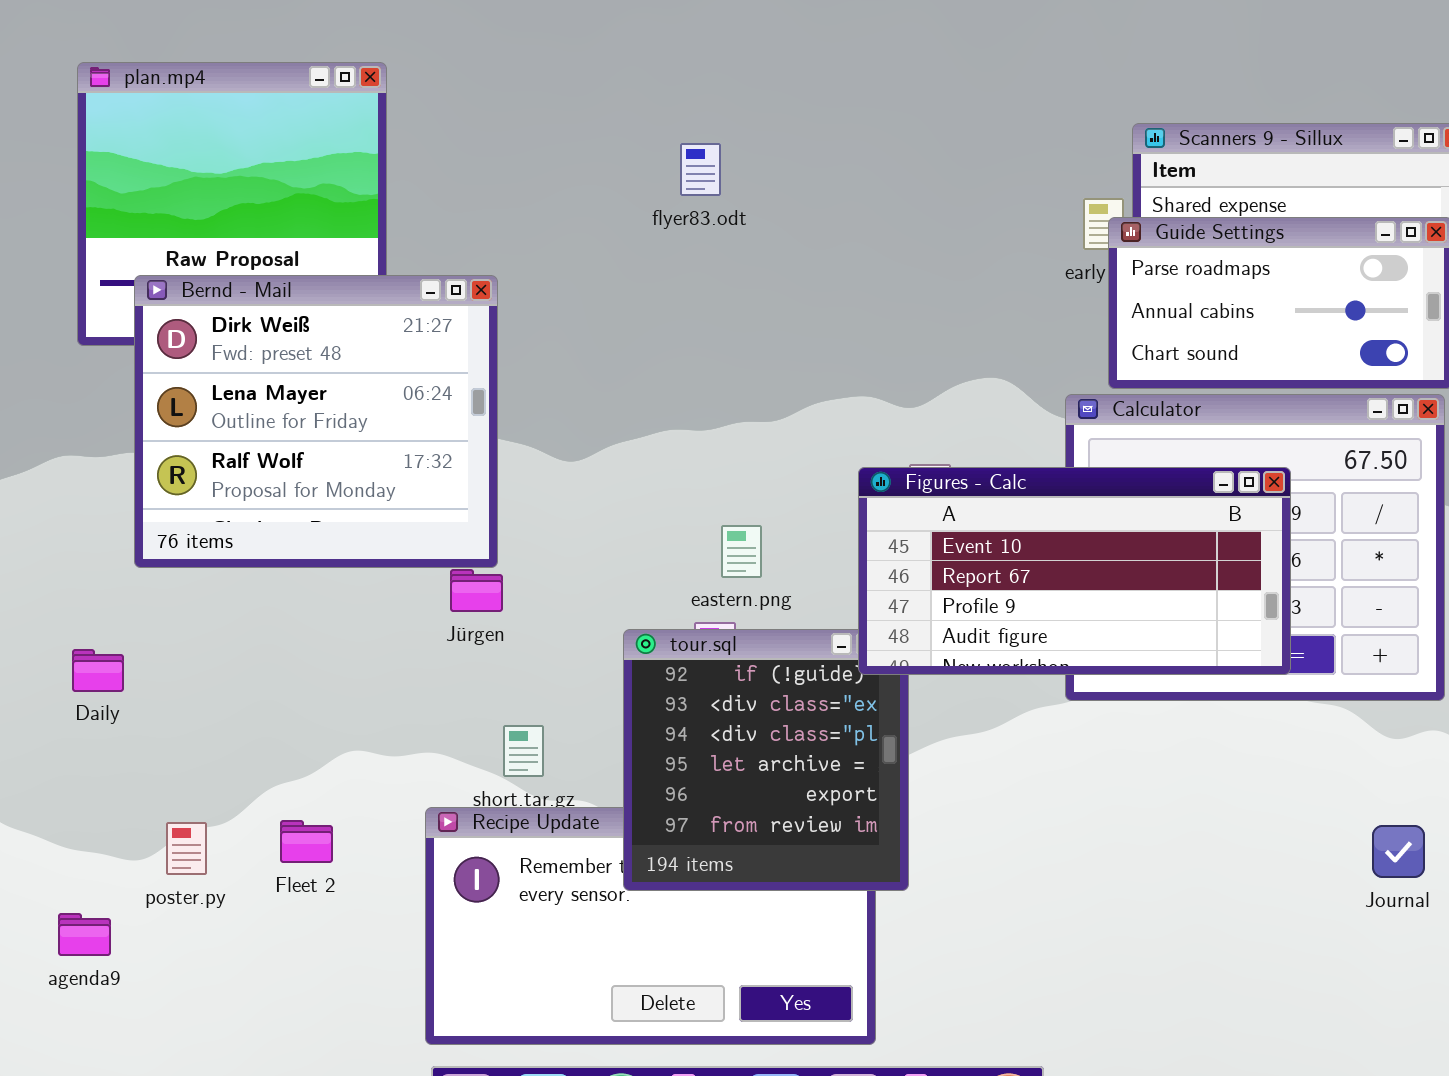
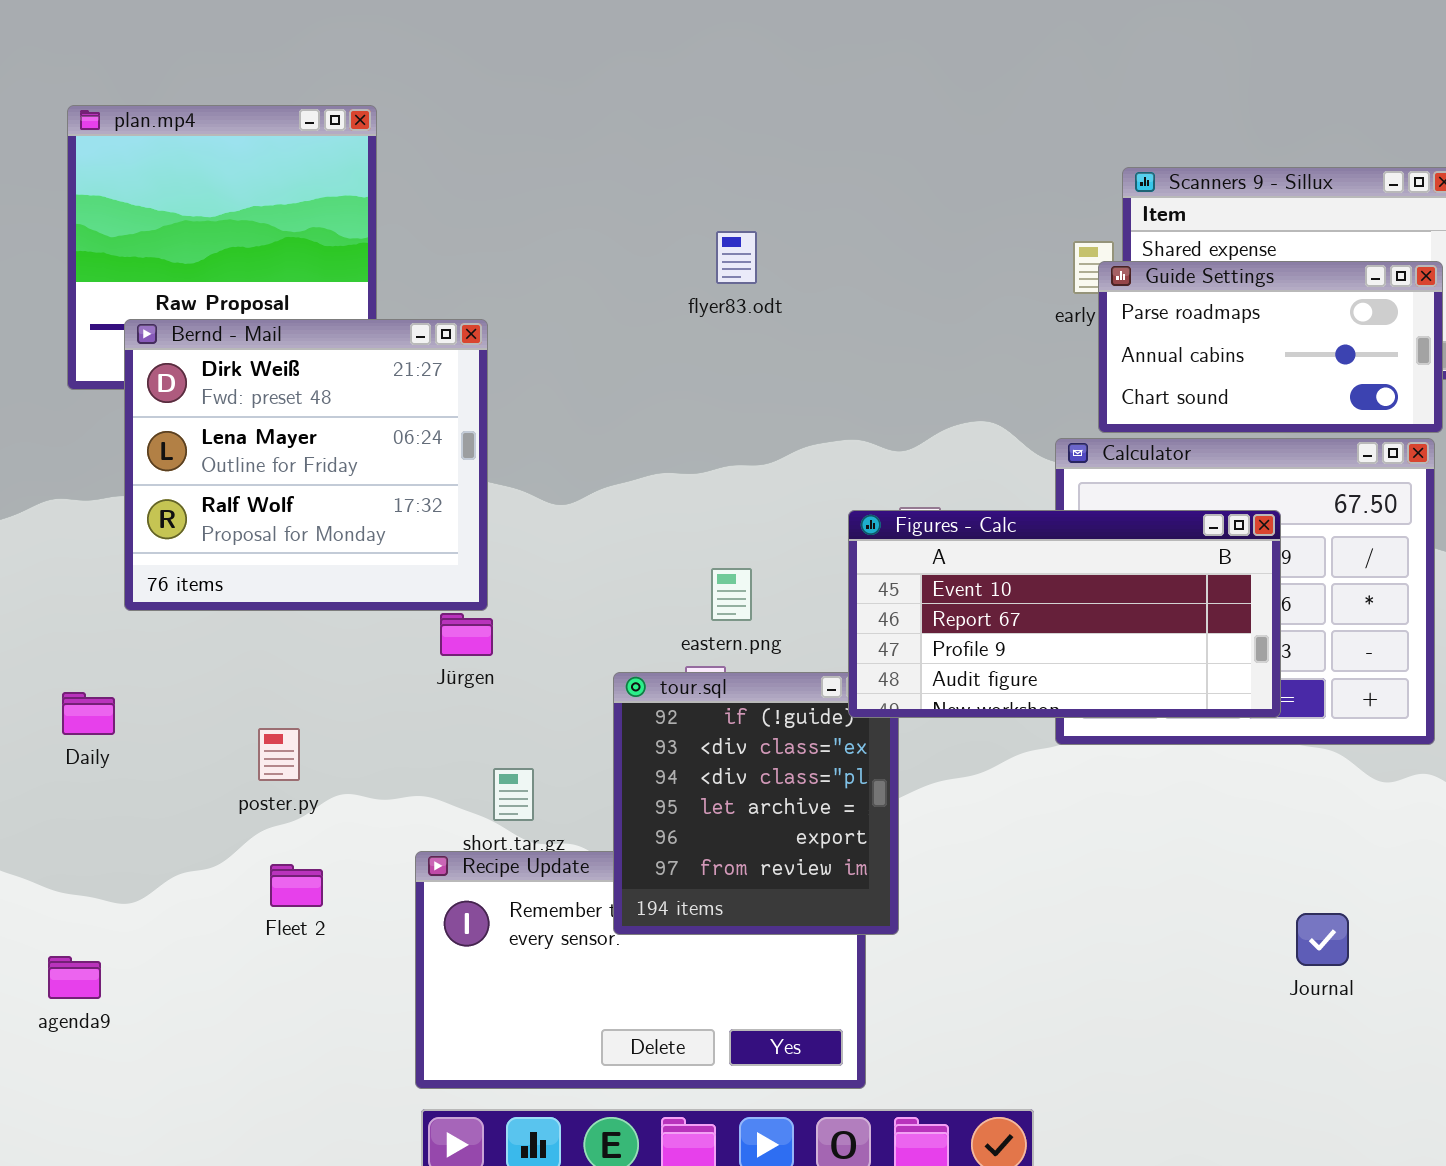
flyer83.odt: [680,143,721,196] -> [716,231,757,284], moved
poster.py: [166,822,207,875] -> [258,728,300,781], moved
Journal: [1372,825,1425,878] -> [1296,913,1349,966], moved

